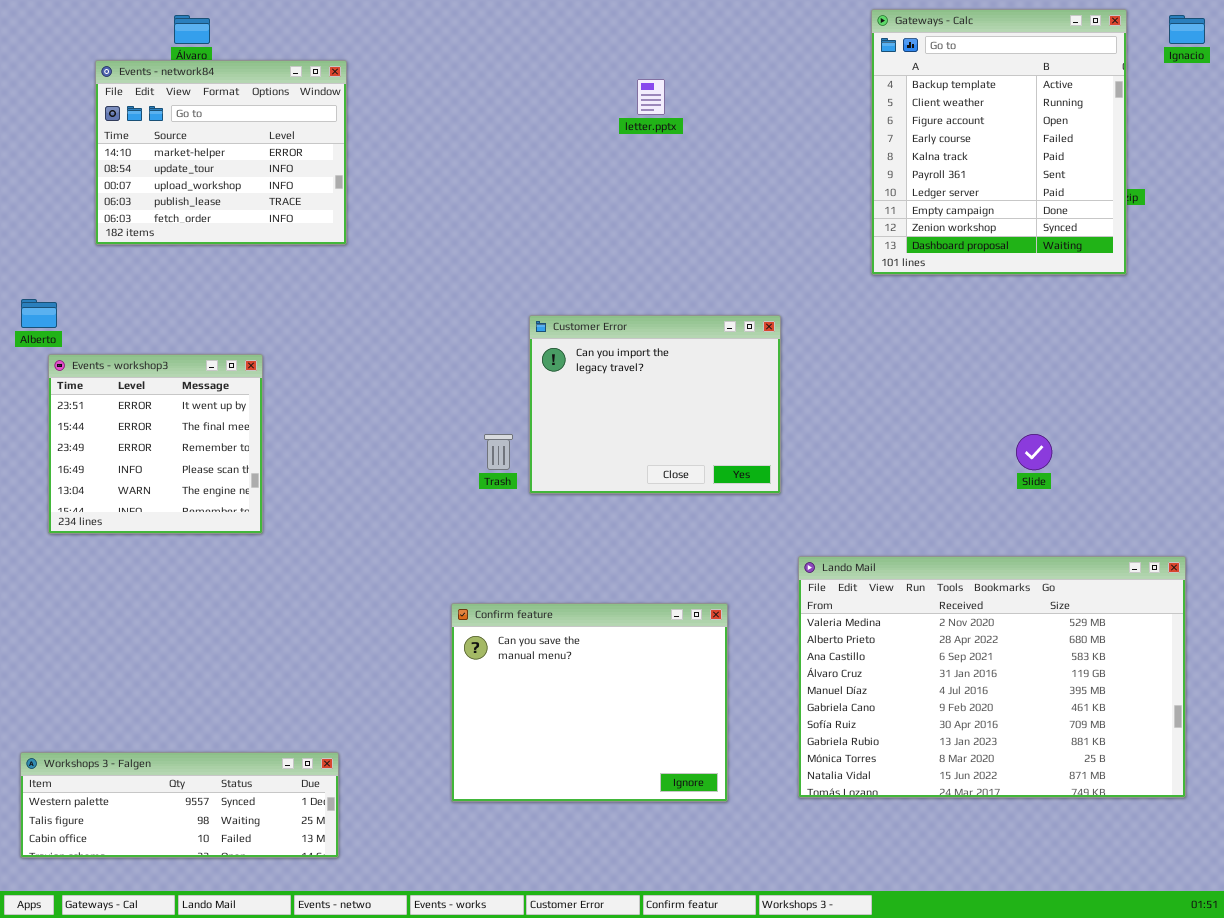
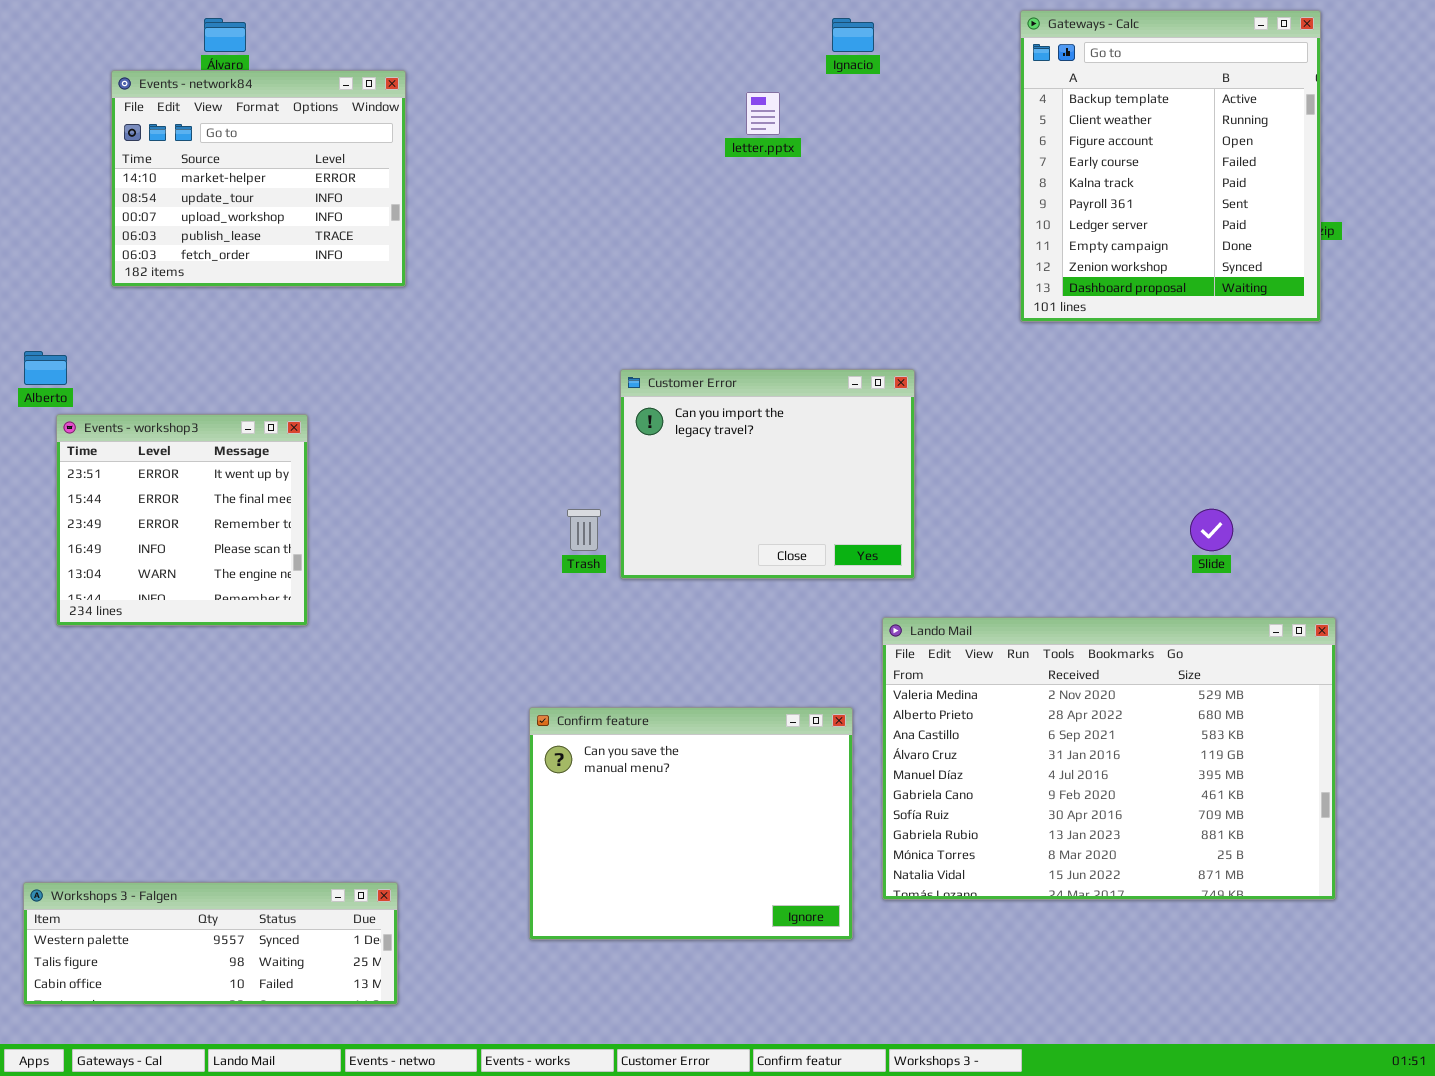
Ignacio: [1169,15,1205,44] -> [832,18,874,52], moved
Lando Mail: [798,556,1186,798] -> [882,617,1336,900], moved

